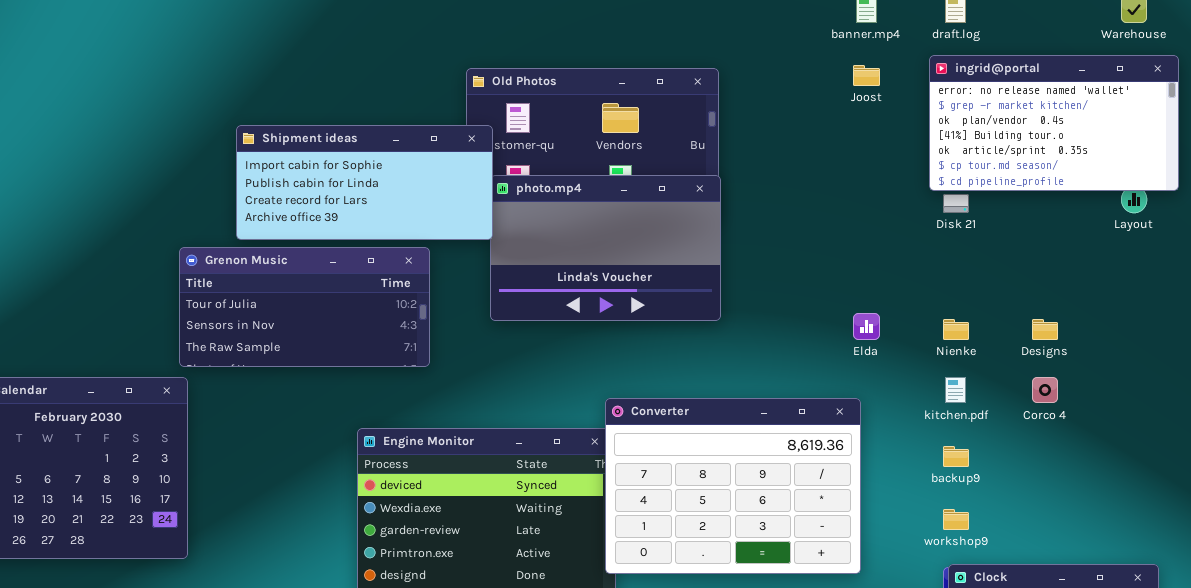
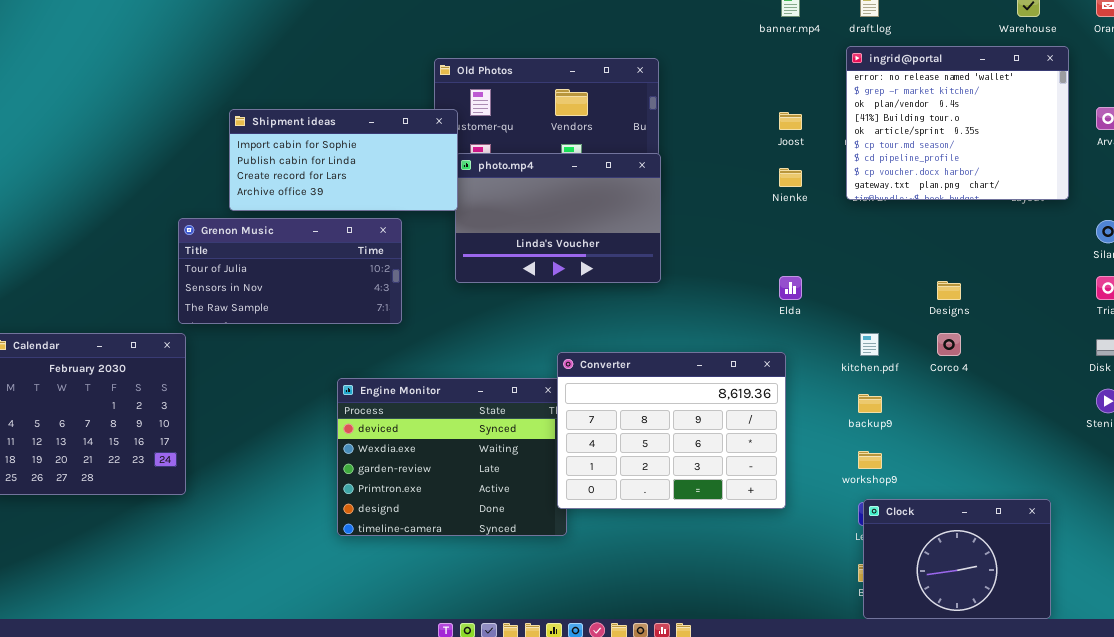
ingrid@portal: [929,55,1179,191] -> [846,46,1069,200], resized
Joost: [853,65,880,86] -> [779,112,802,130], moved
Nienke: [943,319,969,340] -> [779,168,802,187], moved

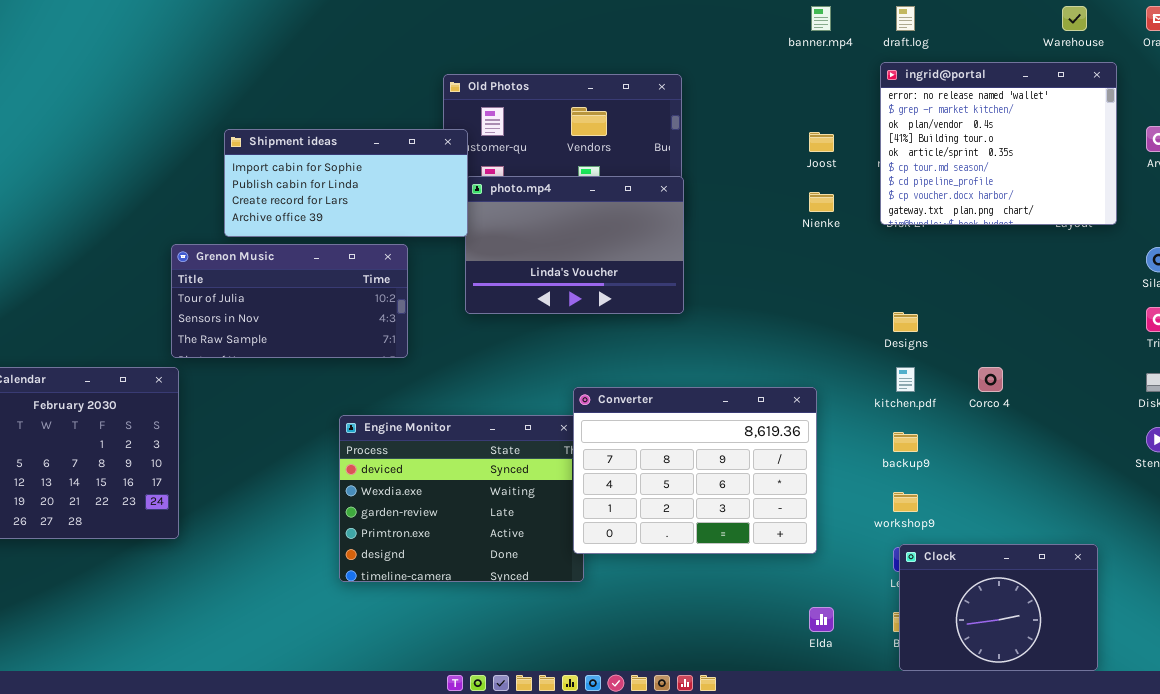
Elda: [779,276,802,300] -> [809,607,834,632], moved
Designs: [937,281,961,300] -> [893,312,918,332], moved

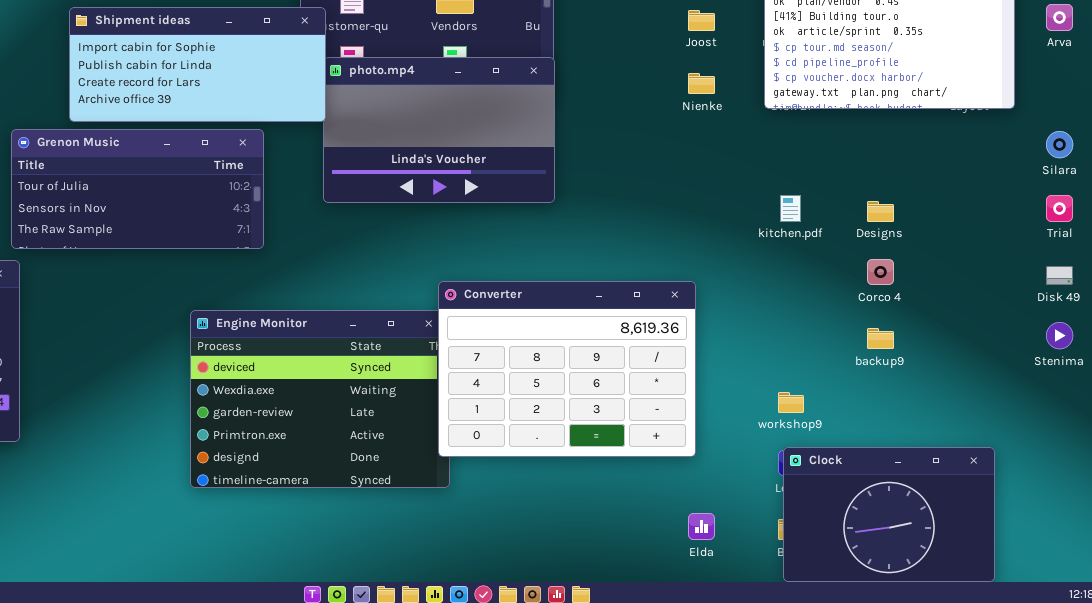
Designs: [893,312,918,332] -> [867,201,894,222], moved
kitchen.pdf: [896,367,915,392] -> [780,195,801,222], moved
backup9: [893,432,918,452] -> [867,328,894,349], moved

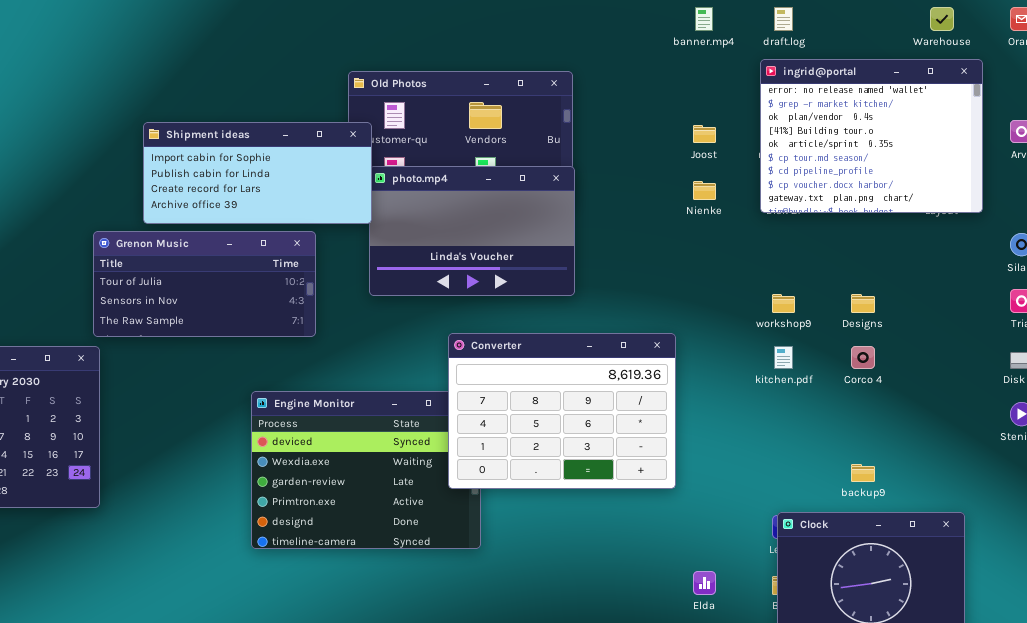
kitchen.pdf: [780,195,801,222] -> [774,346,793,369], moved
Converter: [438,281,696,457] -> [448,333,676,489], moved
backup9: [867,328,894,349] -> [851,464,875,482], moved
workshop9: [778,392,804,413] -> [772,294,795,313], moved

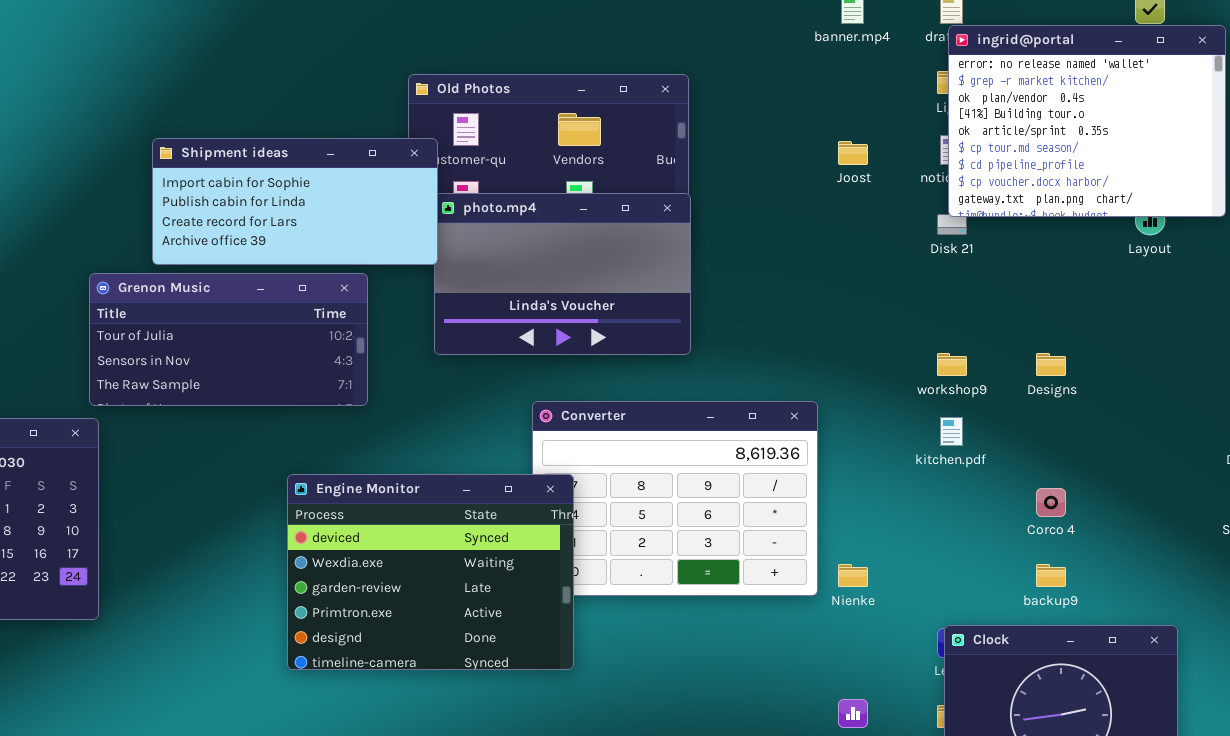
ingrid@portal: [760,59,983,213] -> [948,25,1226,217], moved
Nienke: [693,181,716,200] -> [838,564,868,587], moved
Corco 4: [851,346,875,369] -> [1036,488,1066,517], moved
Engine Monitor: [251,391,481,549] -> [287,474,574,670], raised

